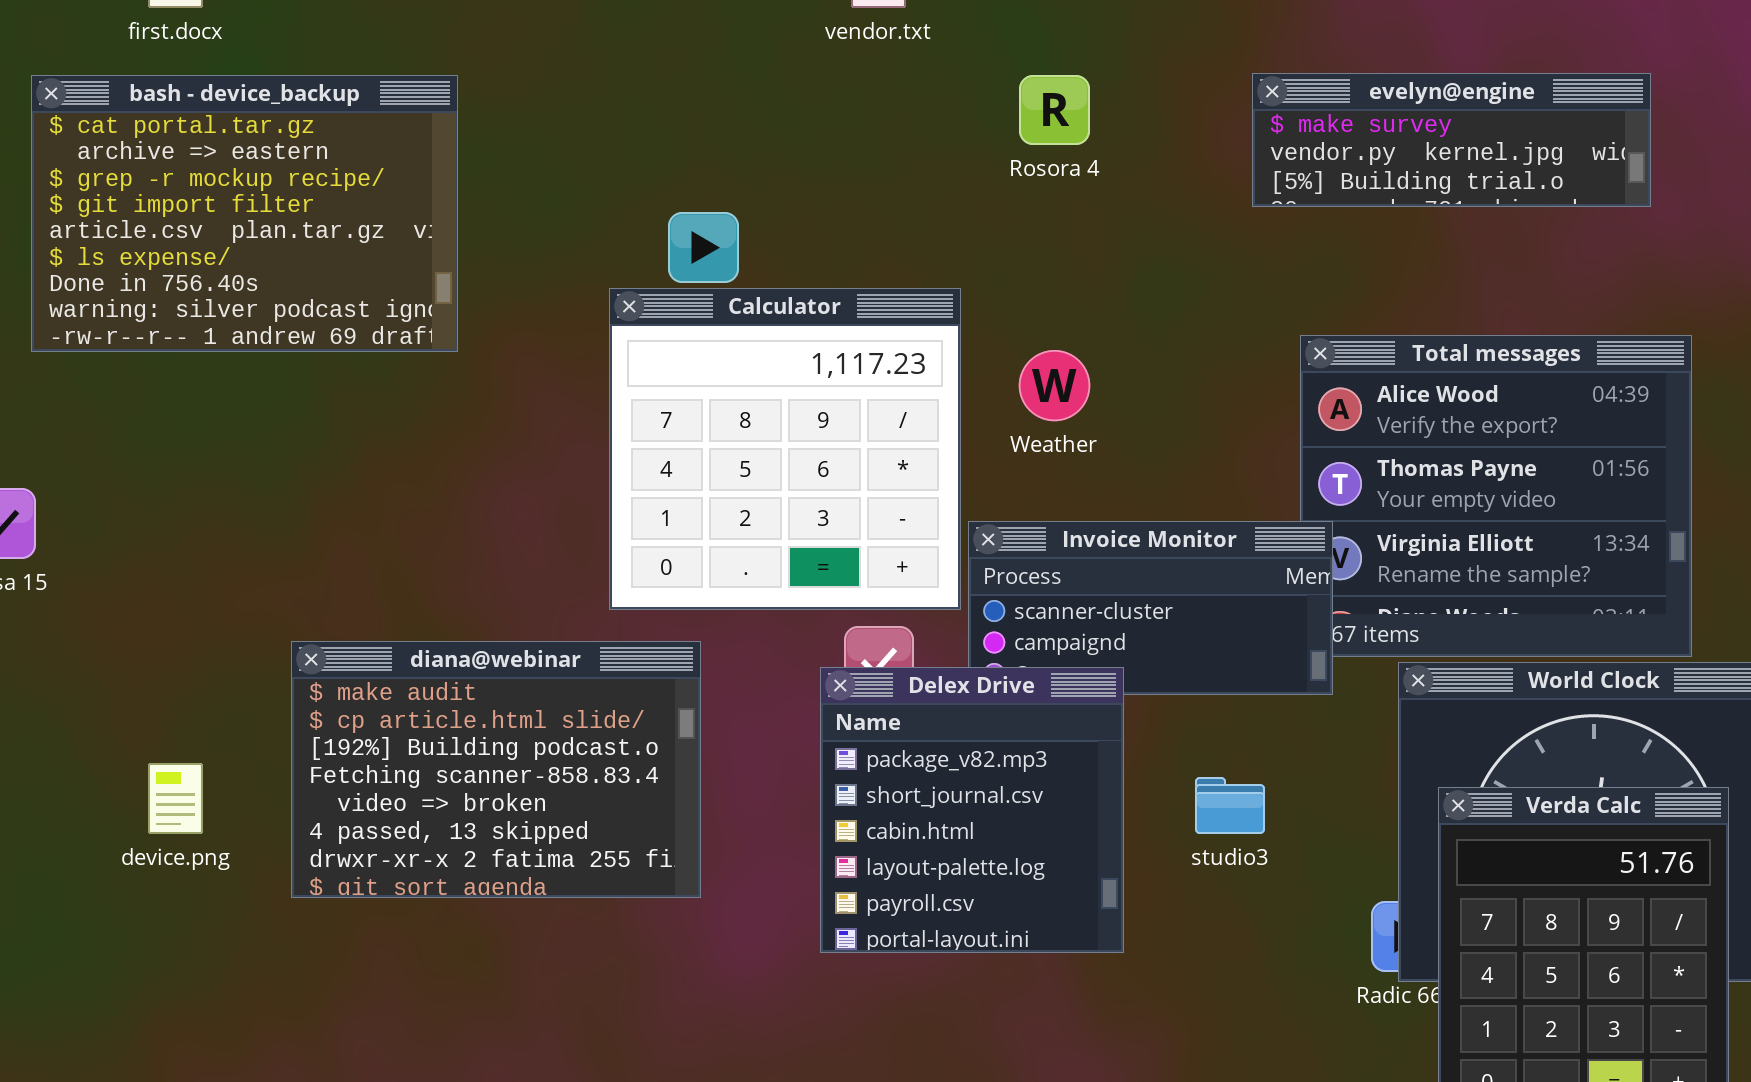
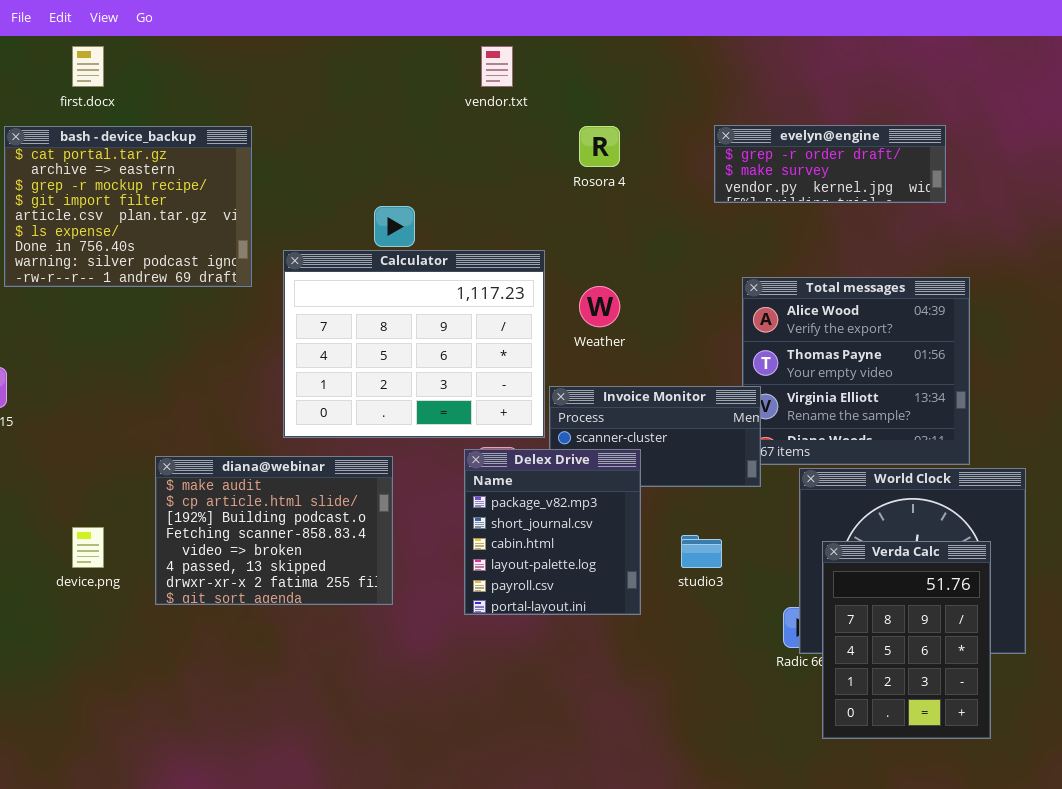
evelyn@engine: [1252,73,1651,207] -> [714,125,946,203], scrolled up 1 row
Calculator: [609,288,961,610] -> [283,250,545,438], resized
Delex Drive: [820,667,1124,953] -> [464,449,641,615], moved

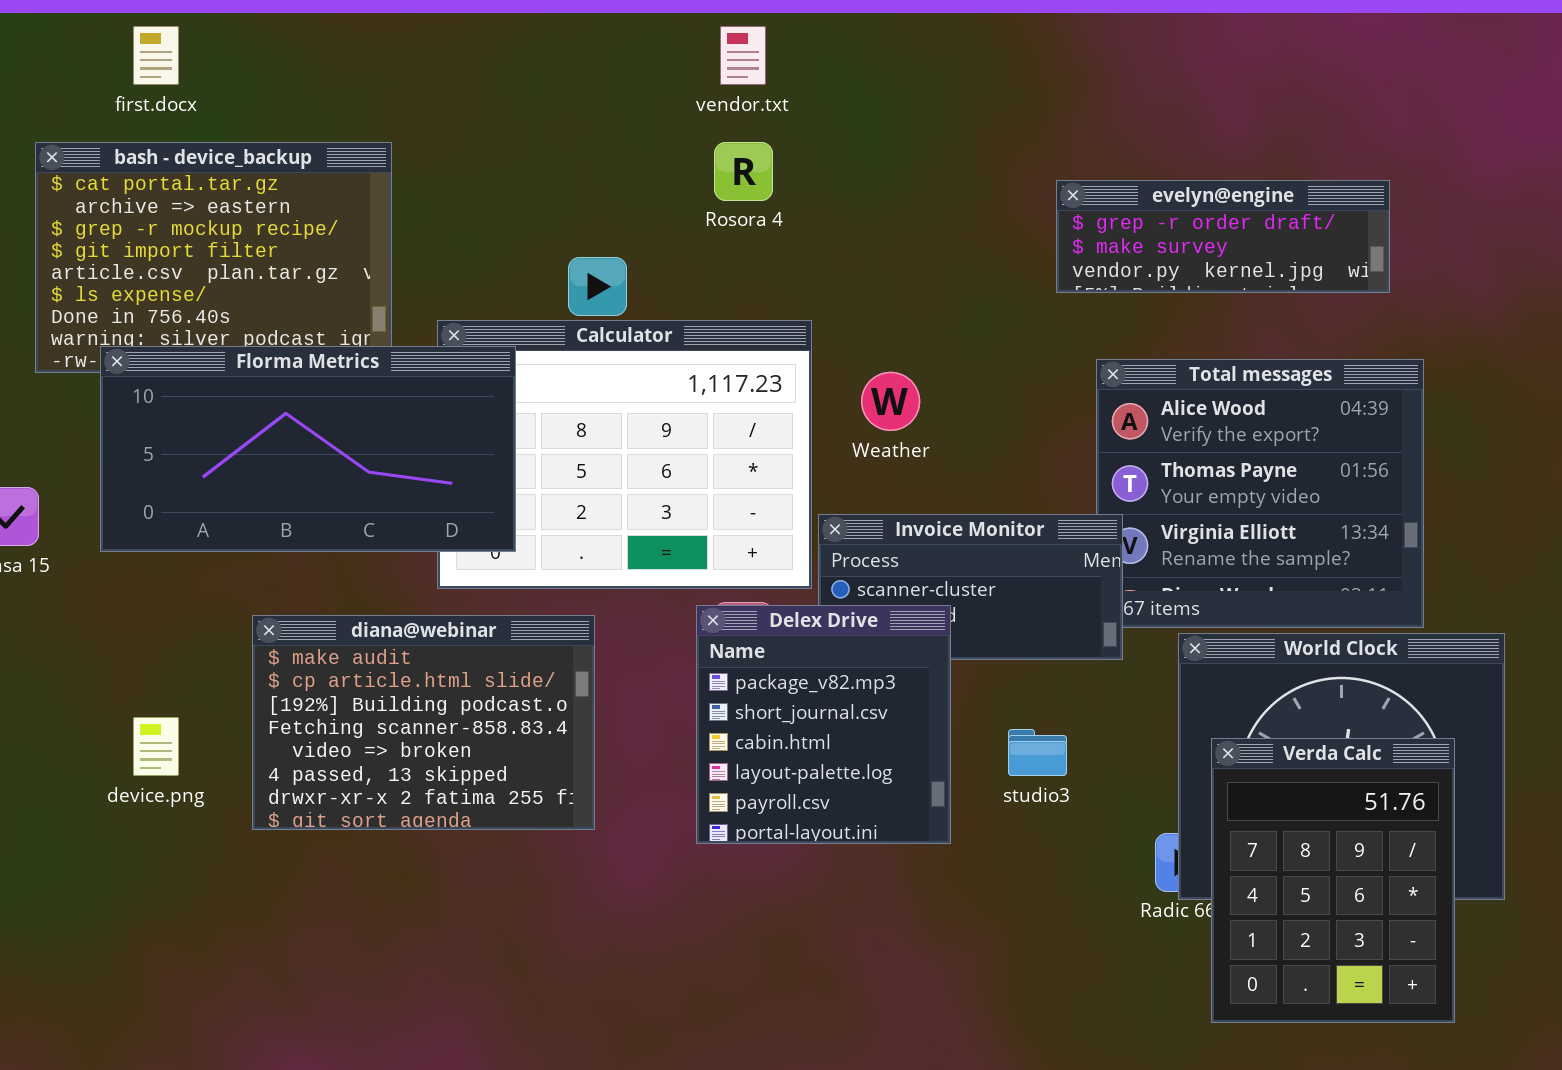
evelyn@engine: [714,125,946,203] -> [1056,180,1390,293], moved
Rosora 4: [579,126,620,167] -> [714,142,773,201], moved
Florma Metrics: none -> [100,346,516,552], opened

